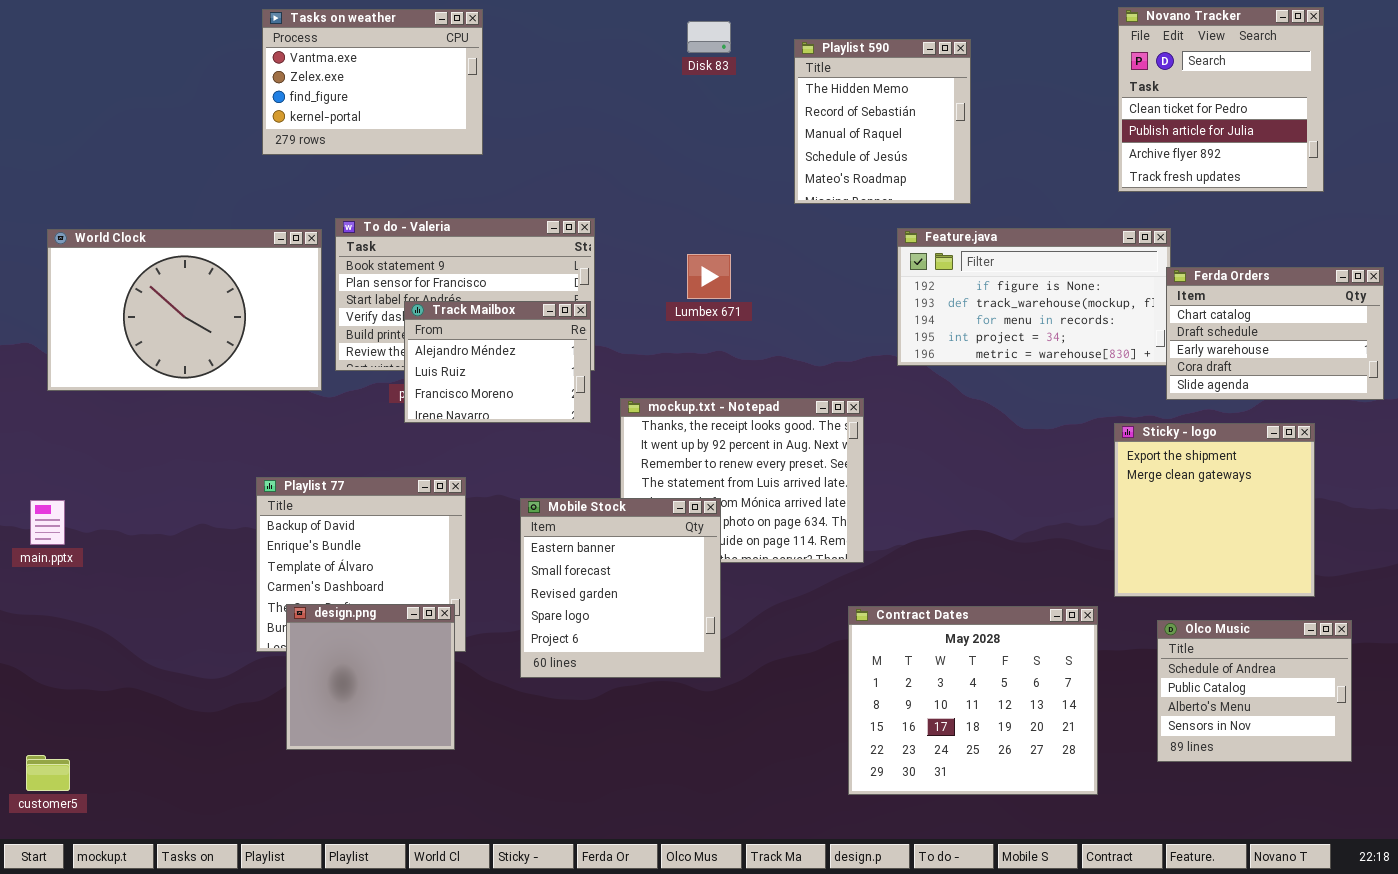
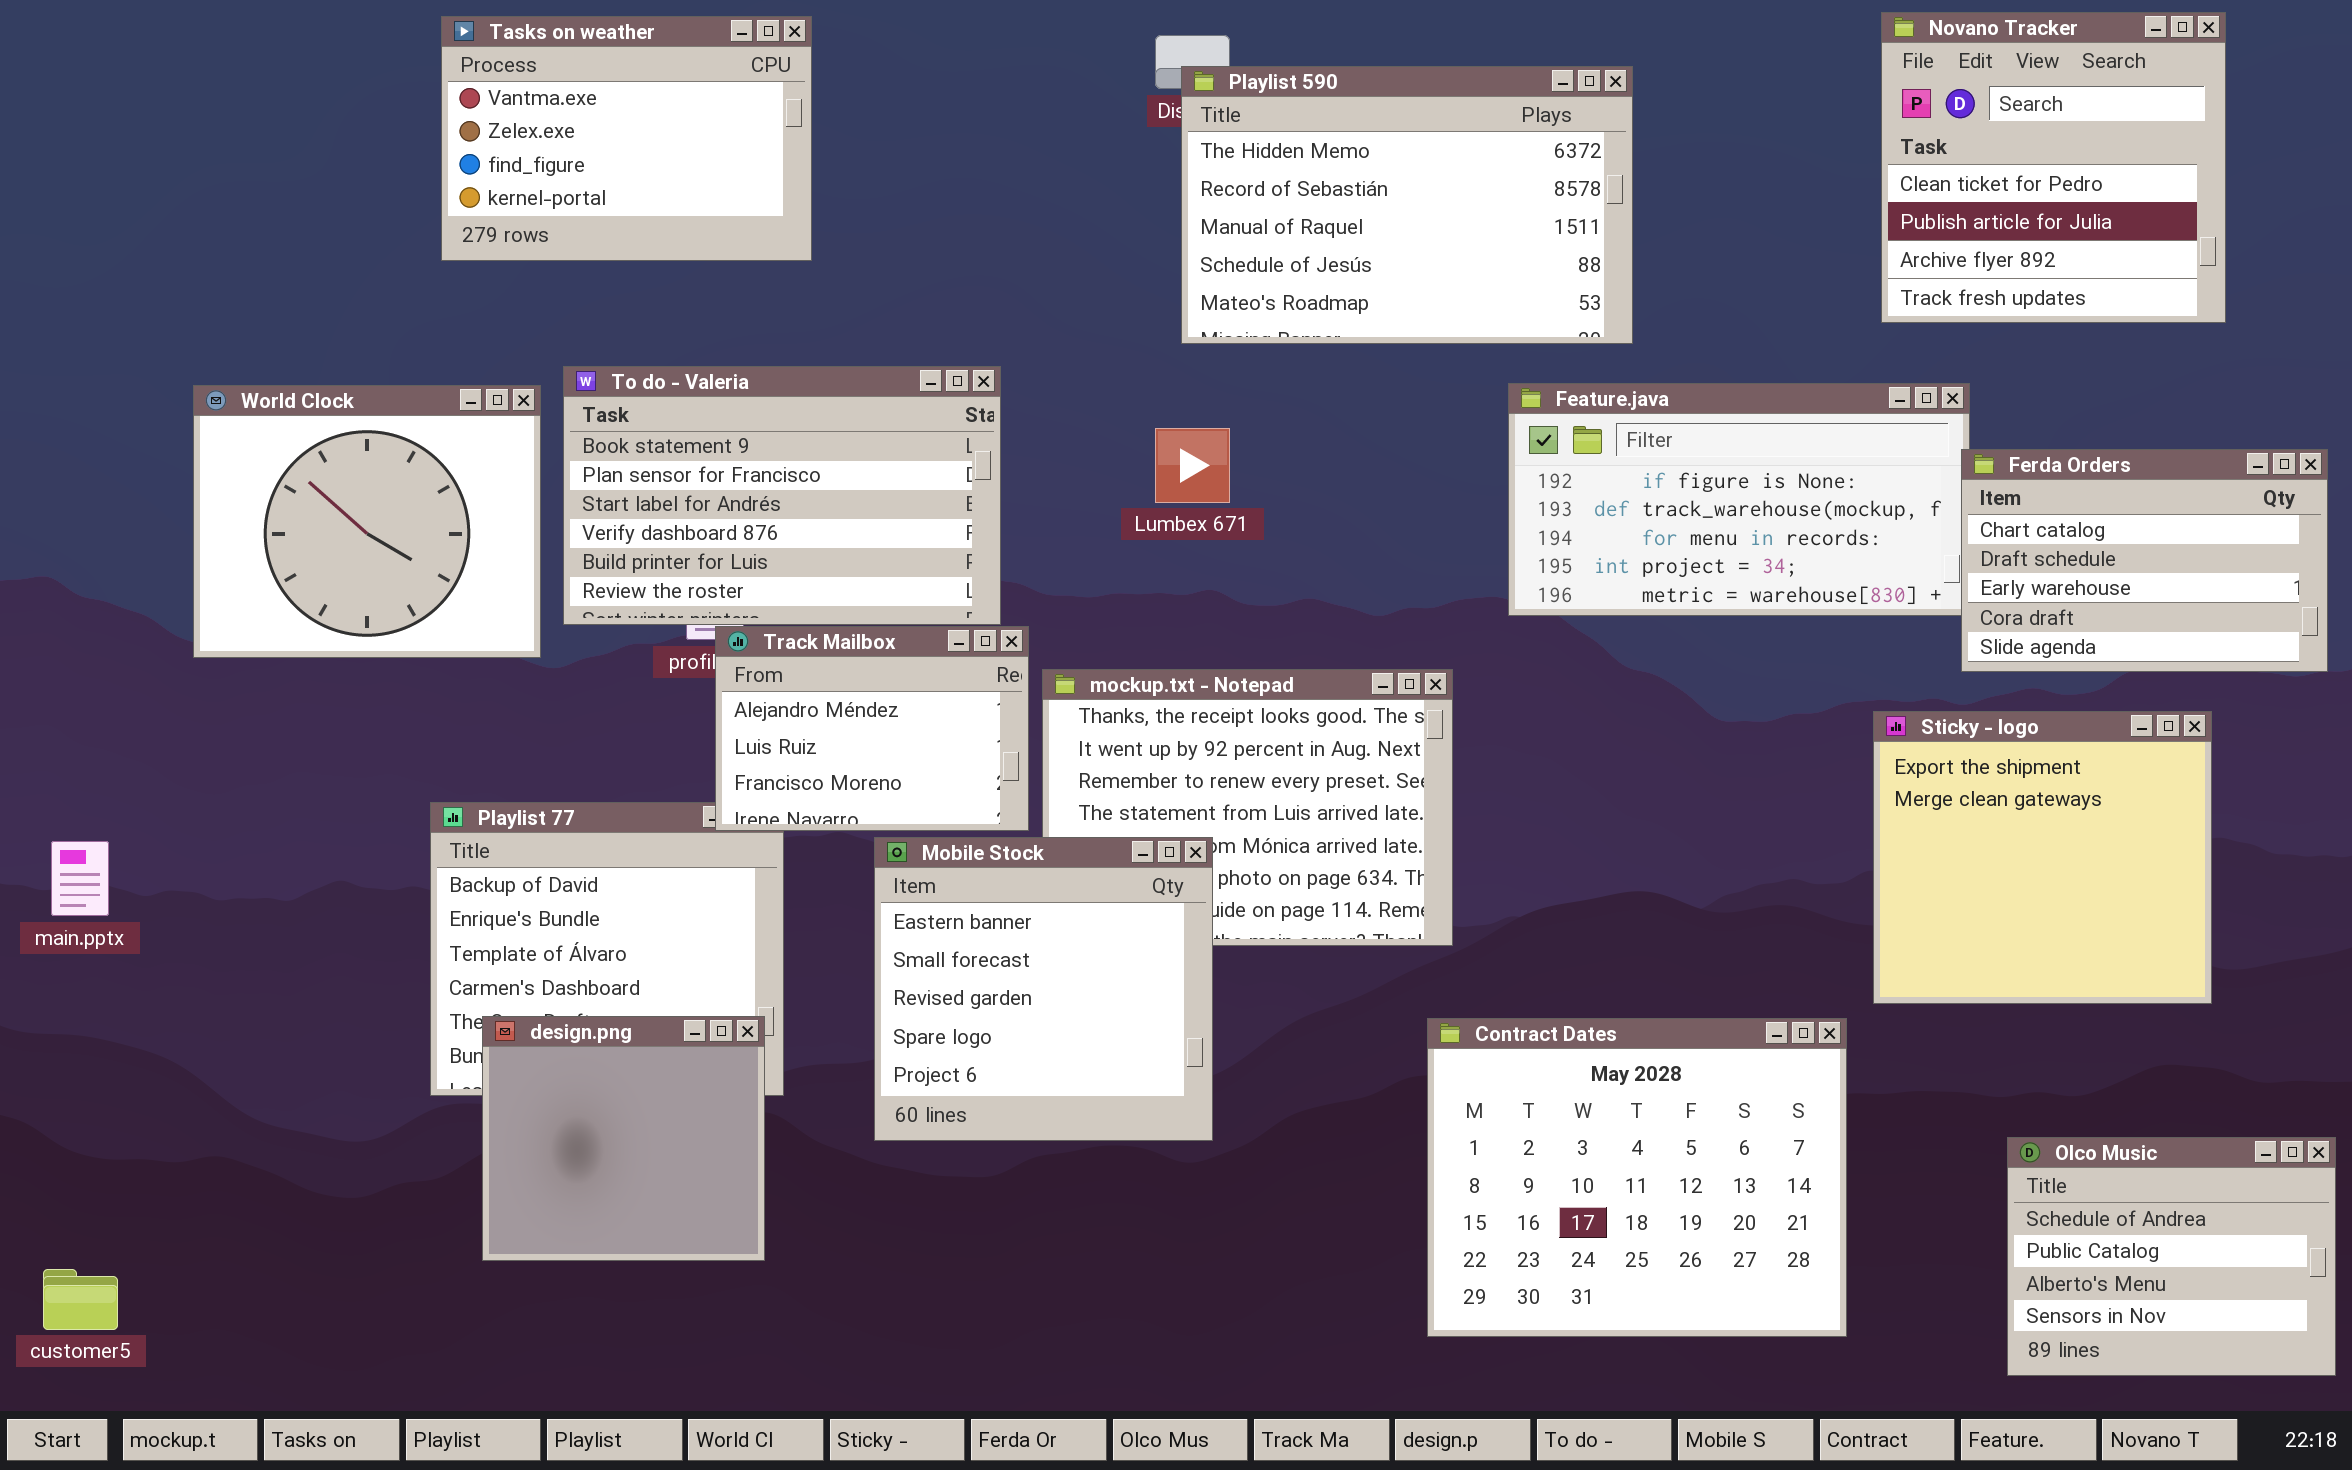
Playlist 590: [794,39,971,204] -> [1181,66,1633,344], resized
World Clock: [47,229,322,391] -> [193,385,541,658], resized
Track Mailbox: [404,301,591,423] -> [715,626,1029,831], moved
Olco Music: [1157,620,1352,762] -> [2007,1137,2336,1376], moved

